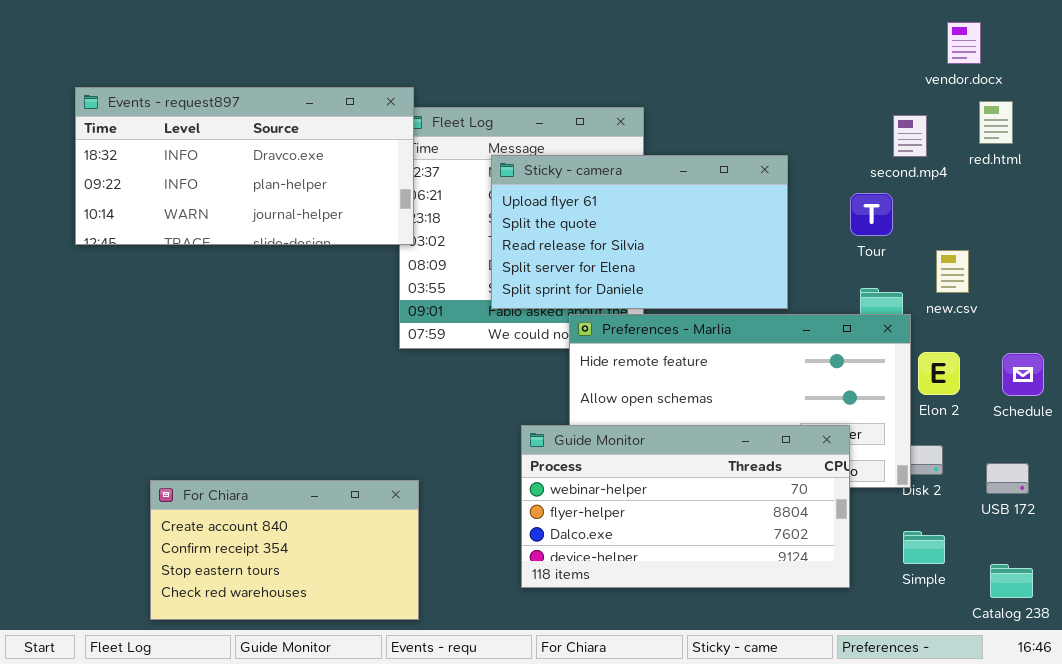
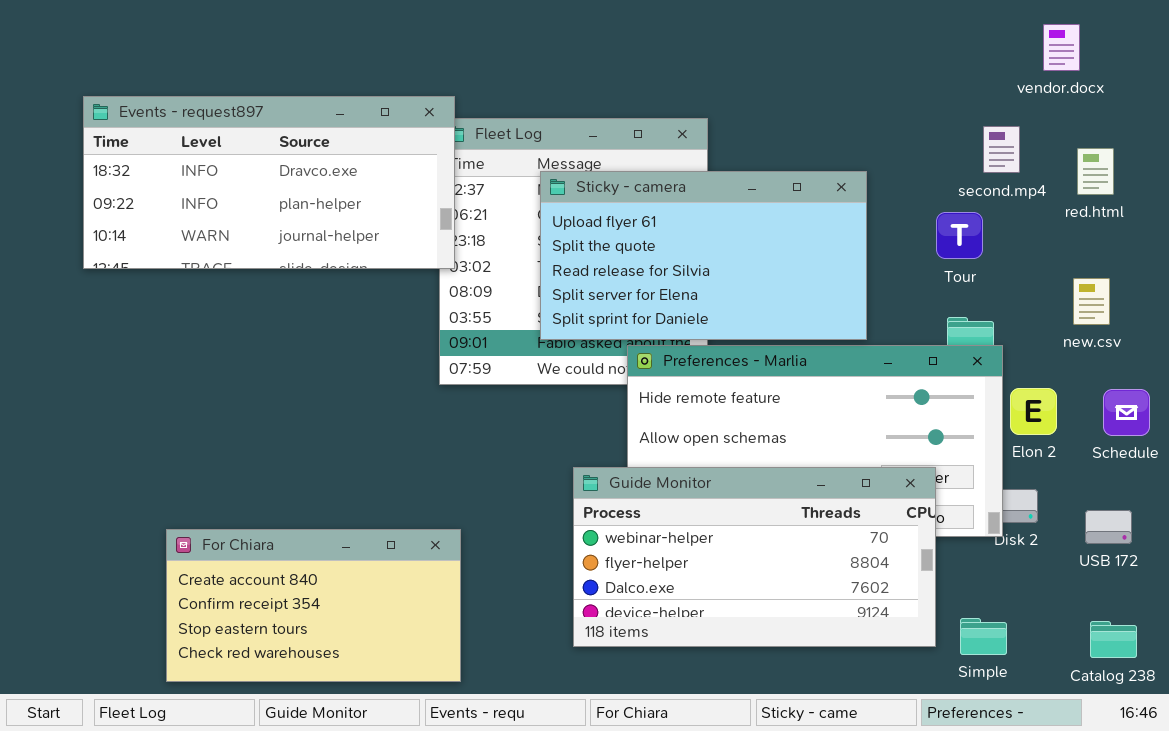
red.html: [979,101,1013,144] -> [1077,148,1114,195], moved
new.csv: [936,250,969,293] -> [1073,278,1110,325], moved
Simple: [903,531,945,564] -> [960,618,1007,655], moved

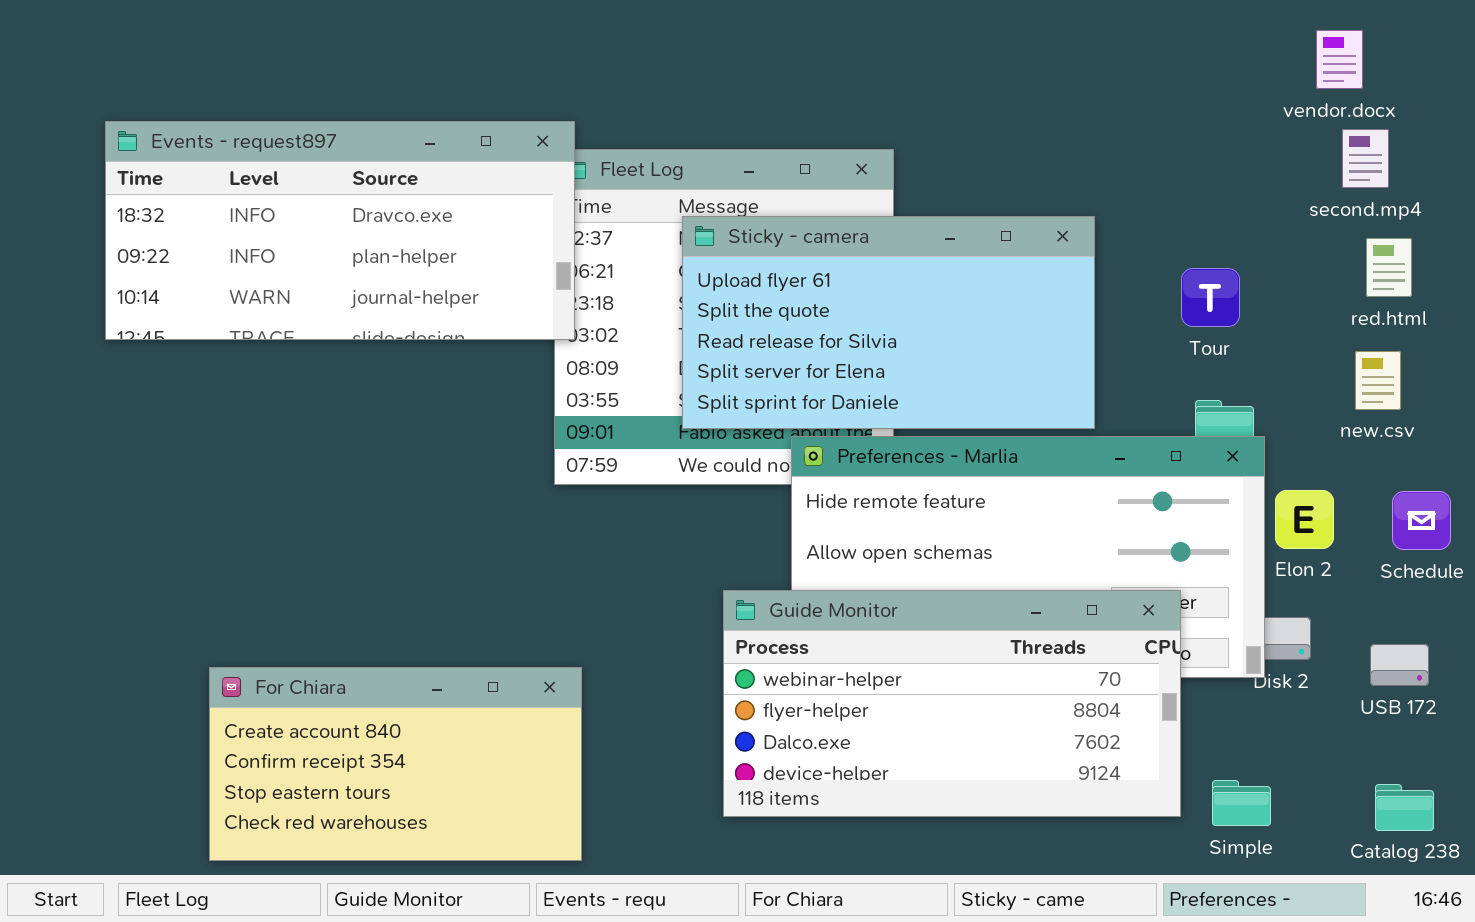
second.mp4: [983,126,1020,173] -> [1342,129,1389,188], moved
red.html: [1077,148,1114,195] -> [1366,238,1412,297], moved

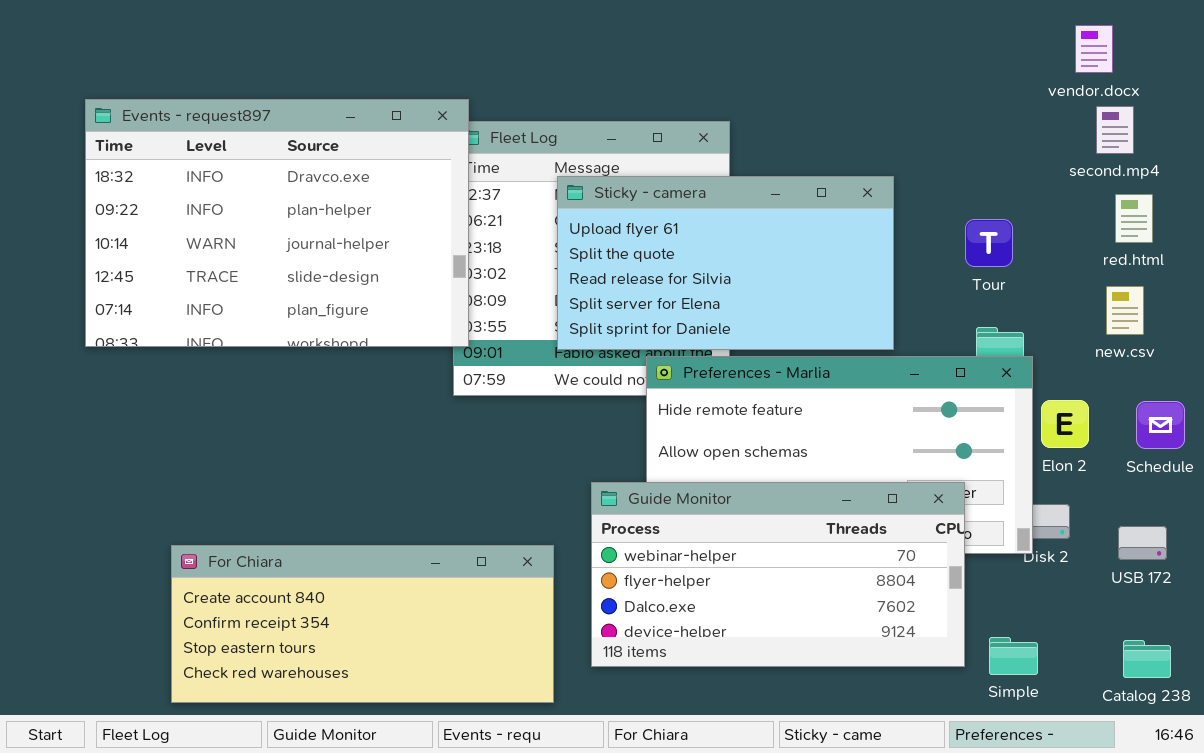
Events - request897: [105,121,575,340] -> [85,99,469,347], resized
For Chiara: [209,667,582,861] -> [171,545,554,703], resized

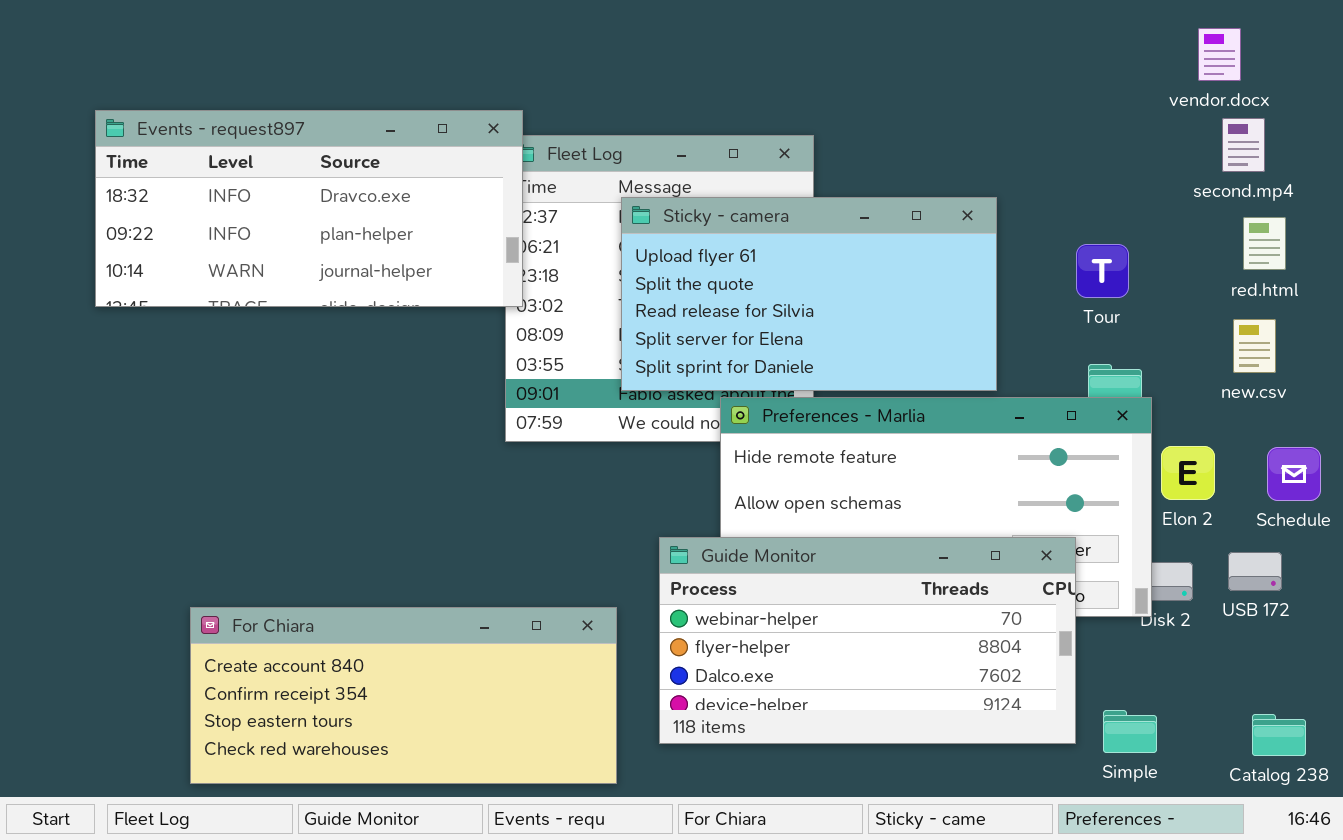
Events - request897: [85,99,469,347] -> [95,110,523,307], resized
USB 172: [1118,526,1167,560] -> [1228,552,1282,591], moved

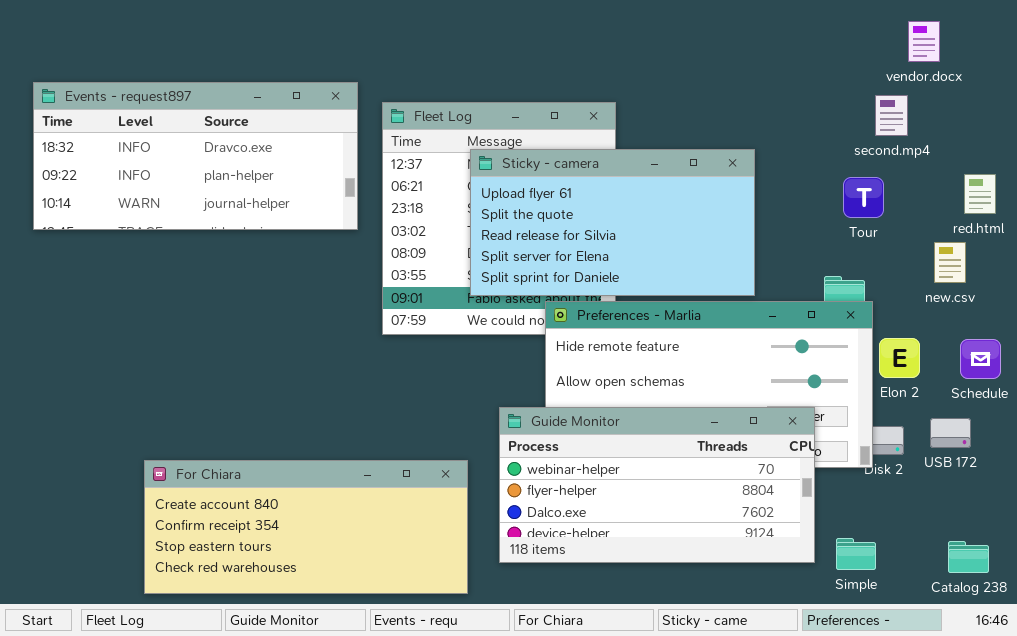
Events - request897: [95,110,523,307] -> [33,82,358,230], moved
second.mp4: [1222,118,1265,172] -> [875,95,908,136], moved
red.html: [1243,217,1286,270] -> [964,174,996,214], moved
Tour: [1076,244,1129,298] -> [843,177,884,218], moved

